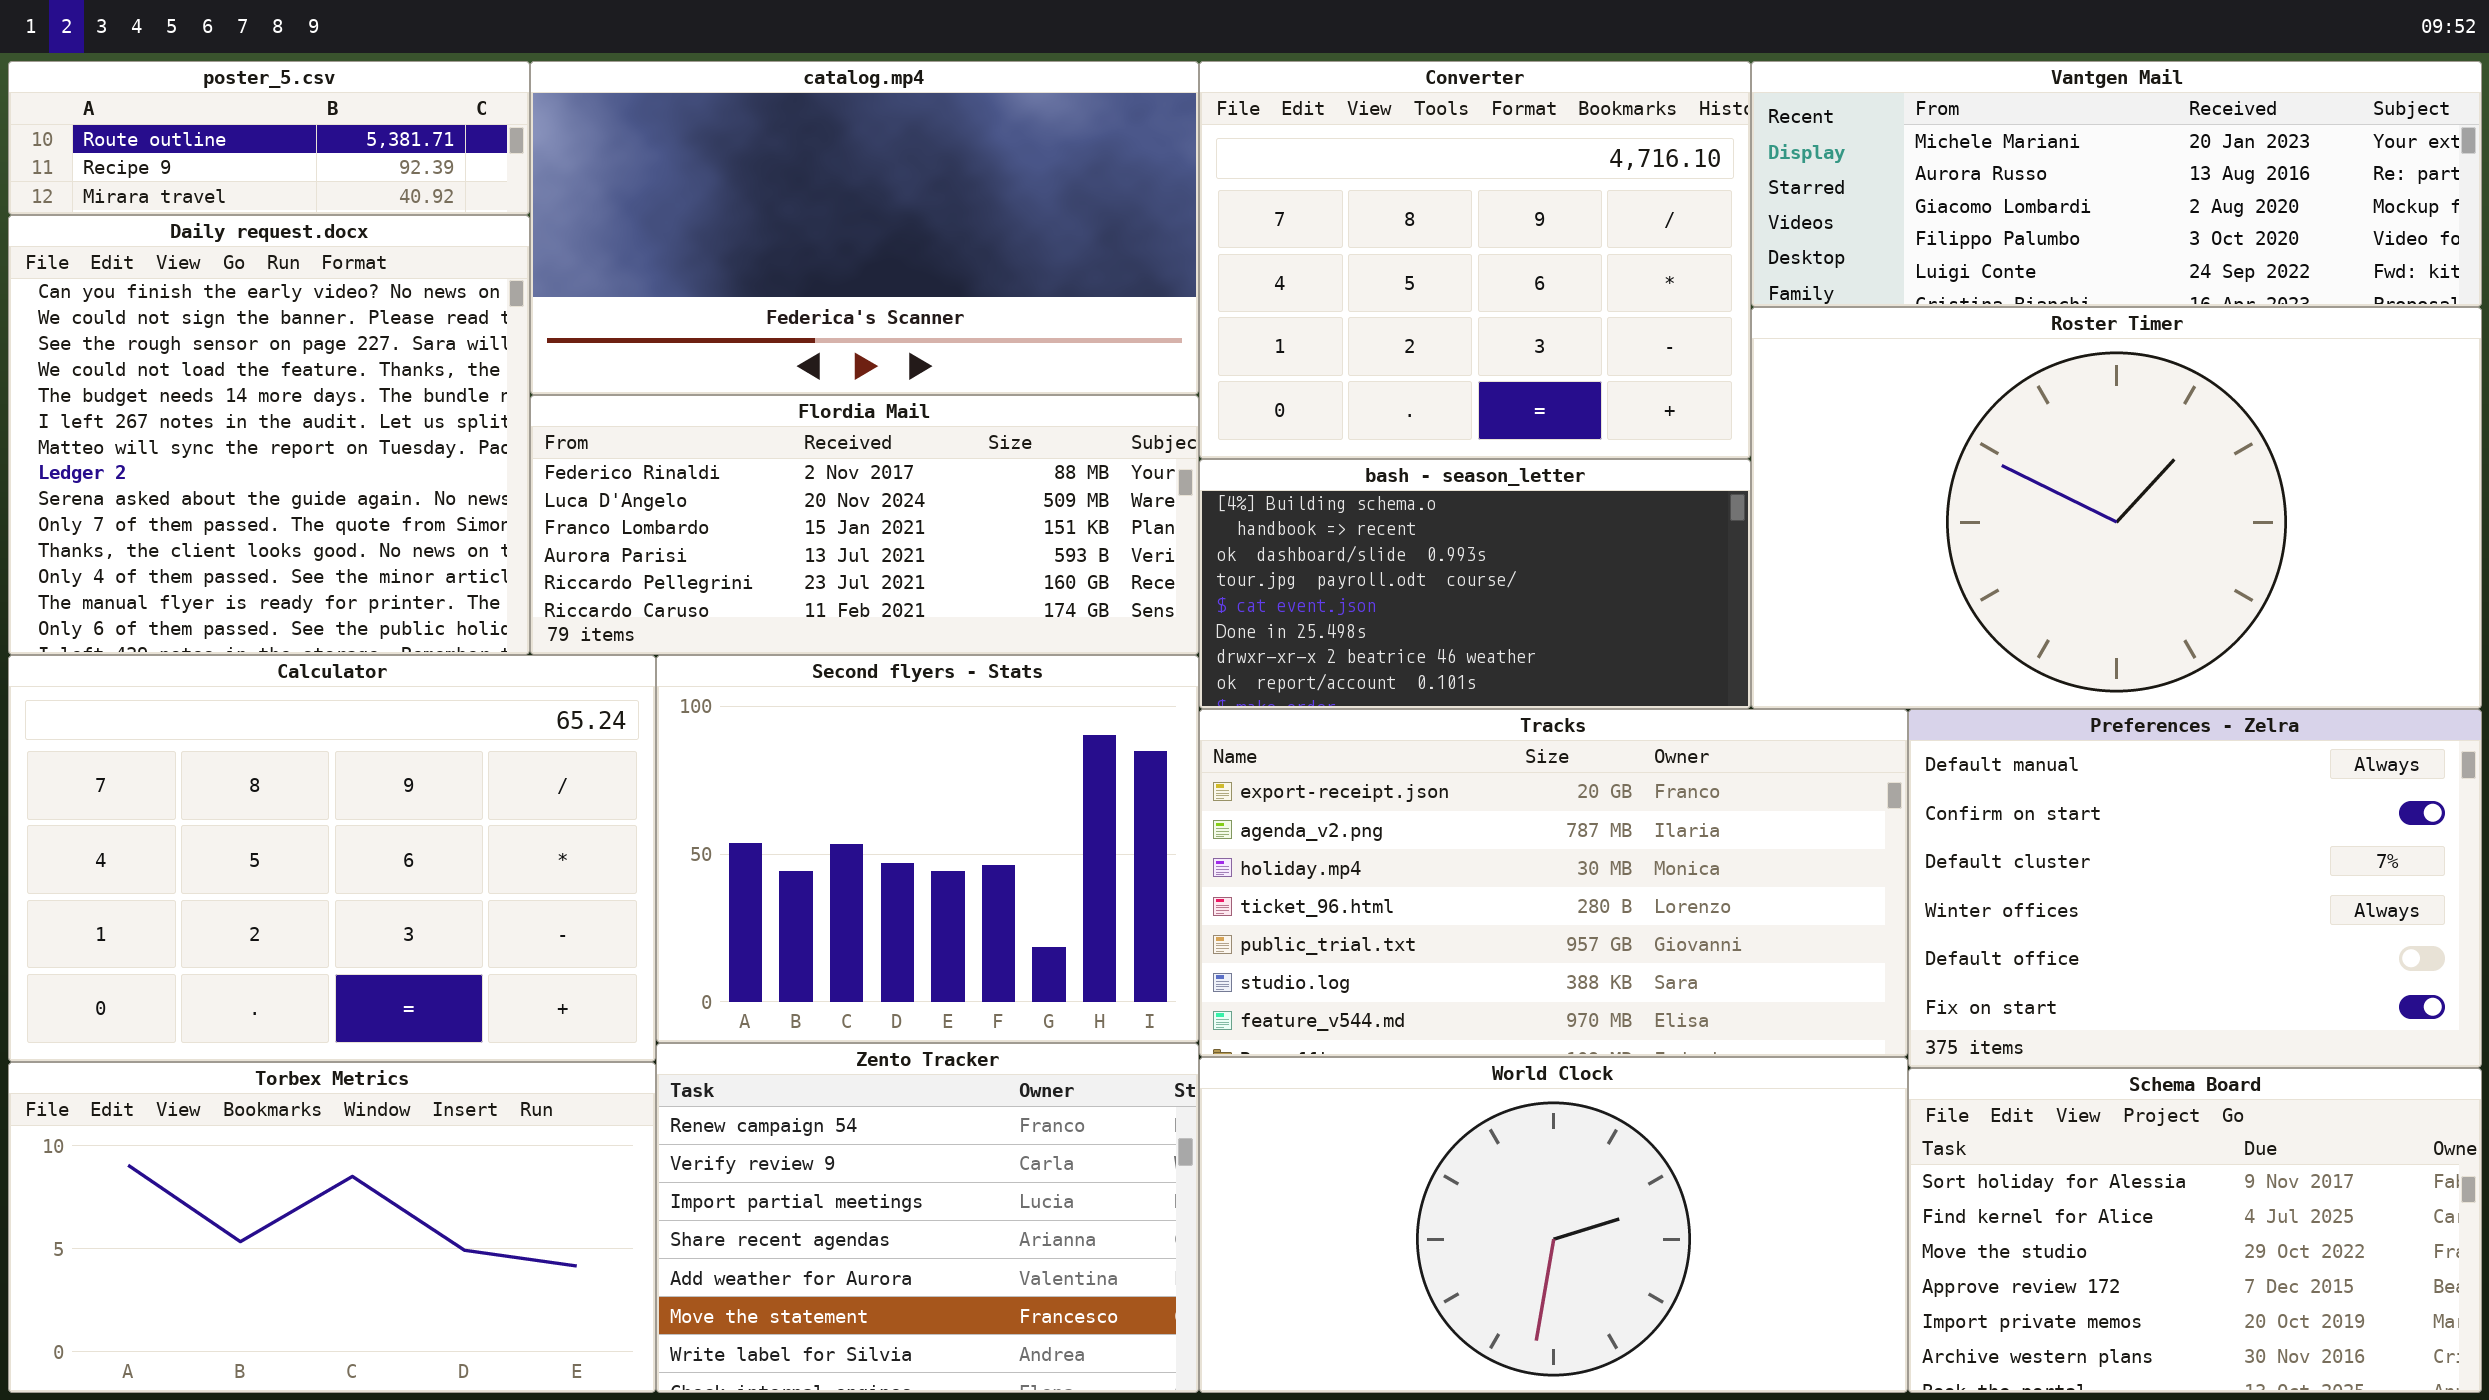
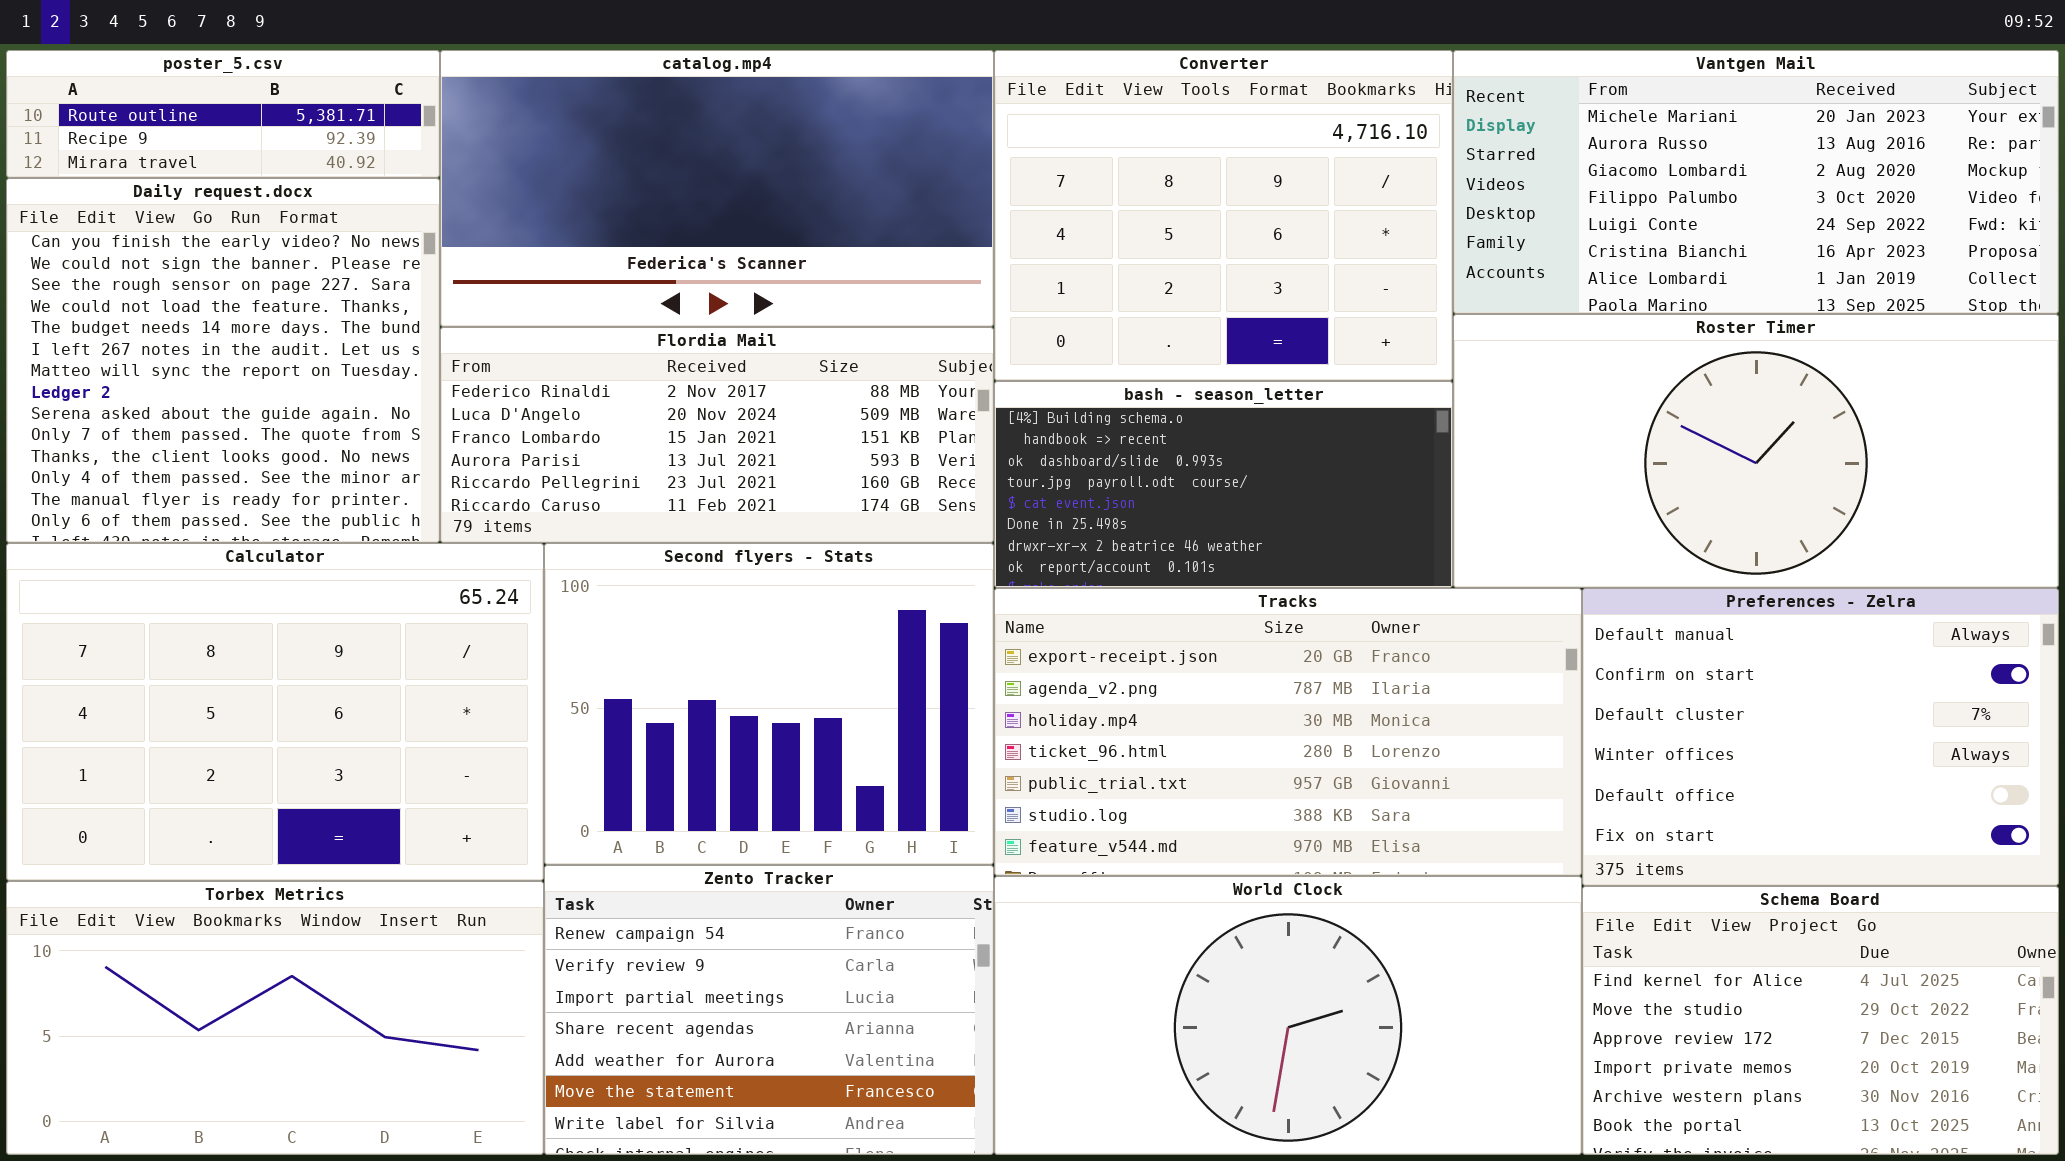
Vantgen Mail: [1751,61,2482,307] -> [1453,50,2059,314], resized
Roster Timer: [1751,307,2482,709] -> [1453,314,2059,588], resized
Schema Board: [1908,1068,2482,1393] -> [1582,886,2059,1155], scrolled down 1 row

